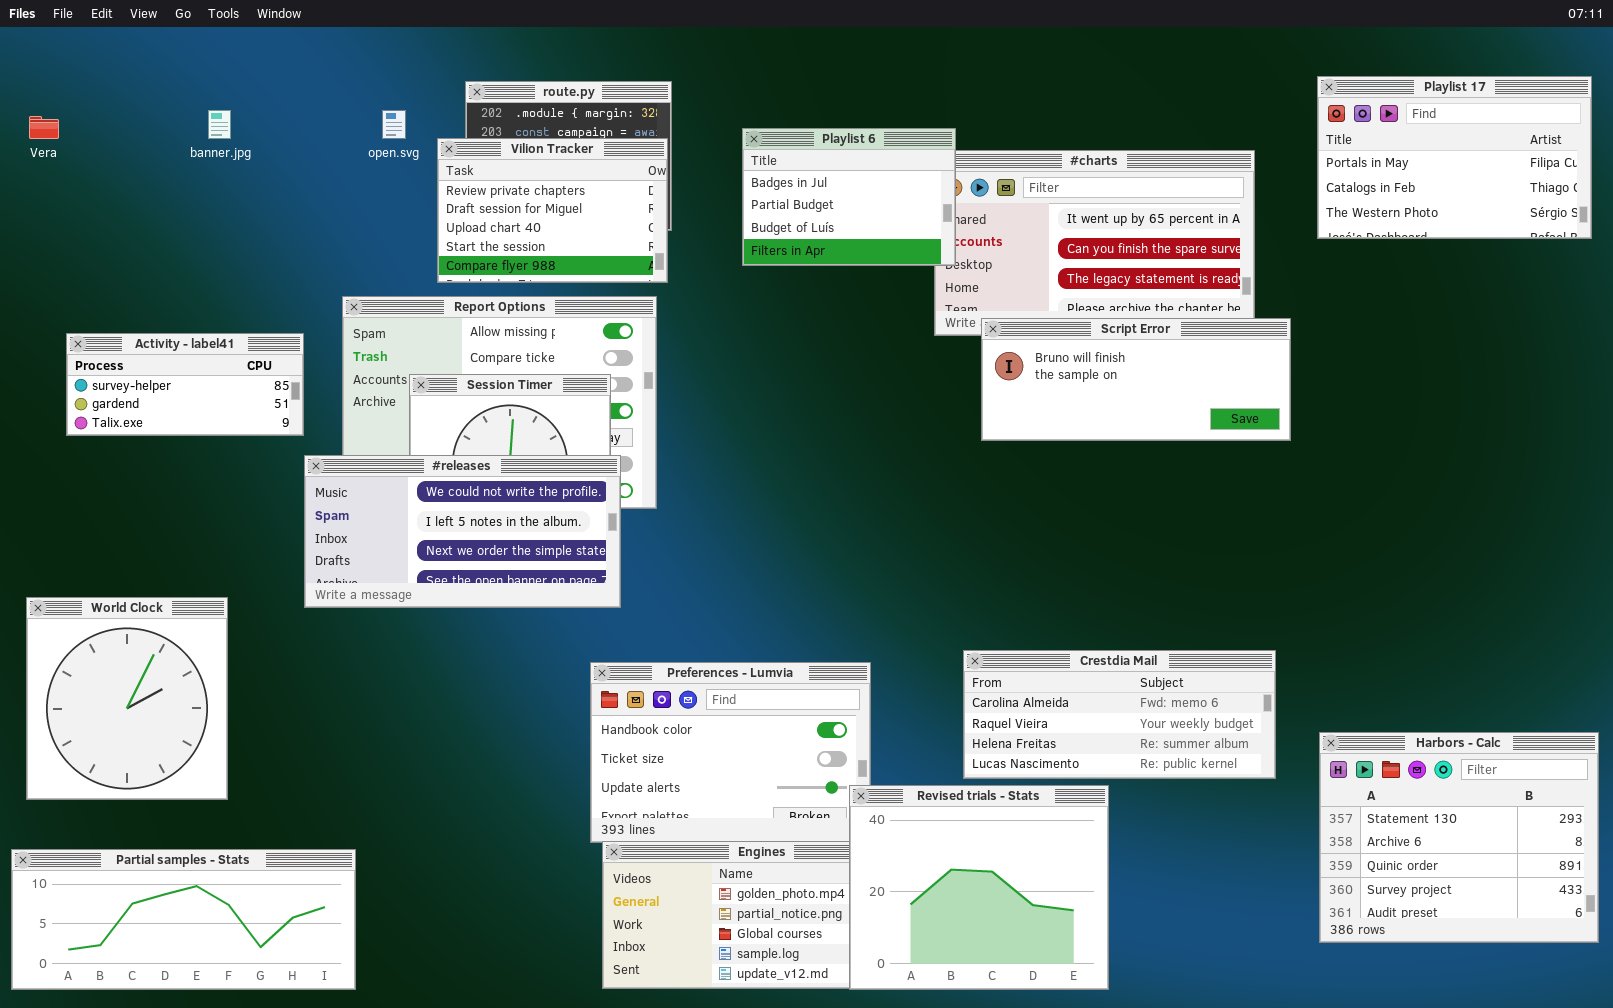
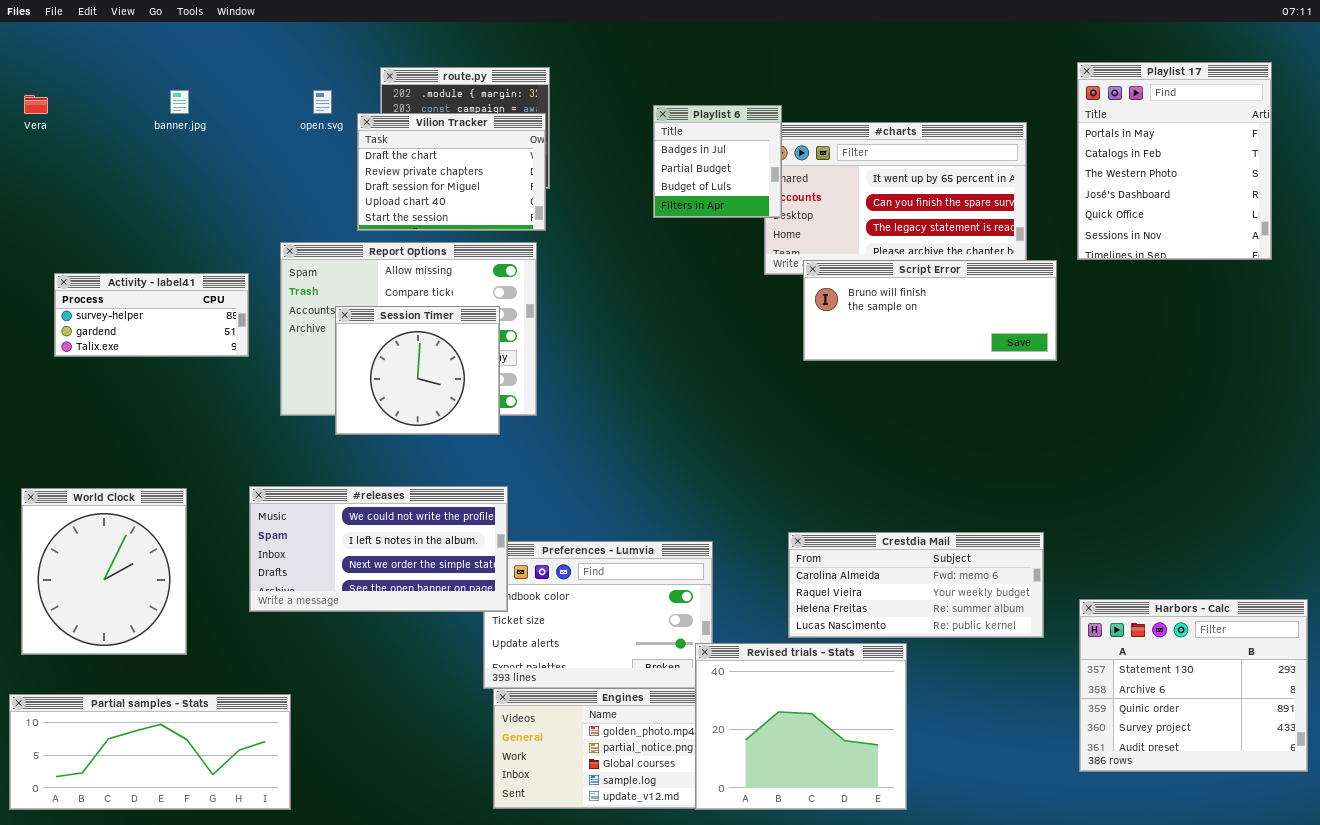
Playlist 17: [1317,76,1592,239] -> [1077,62,1272,260], resized
Playlist 6: [742,128,956,266] -> [653,105,782,218], resized
Vilion Tracker: [437,138,668,283] -> [357,113,546,231], scrolled up 1 row
#releases: [304,455,621,608] -> [249,486,508,612], moved

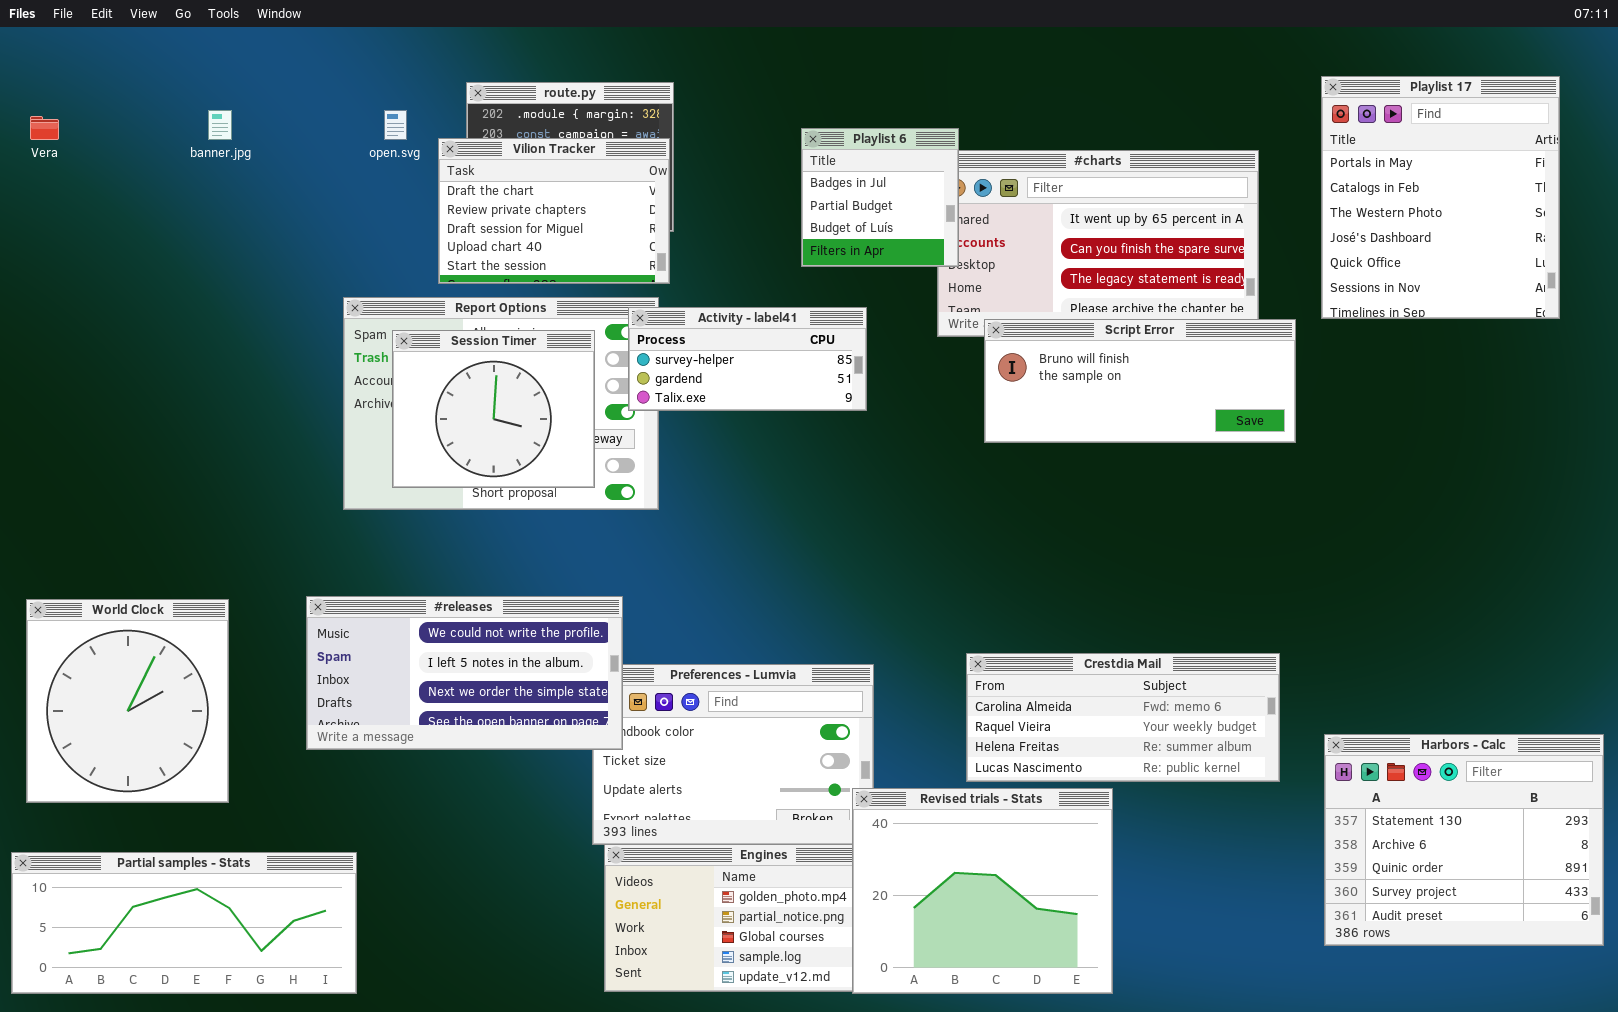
Activity - label41: [54,273,249,357] -> [628,307,867,411], moved
Session Timer: [335,306,500,435] -> [392,330,595,488], moved

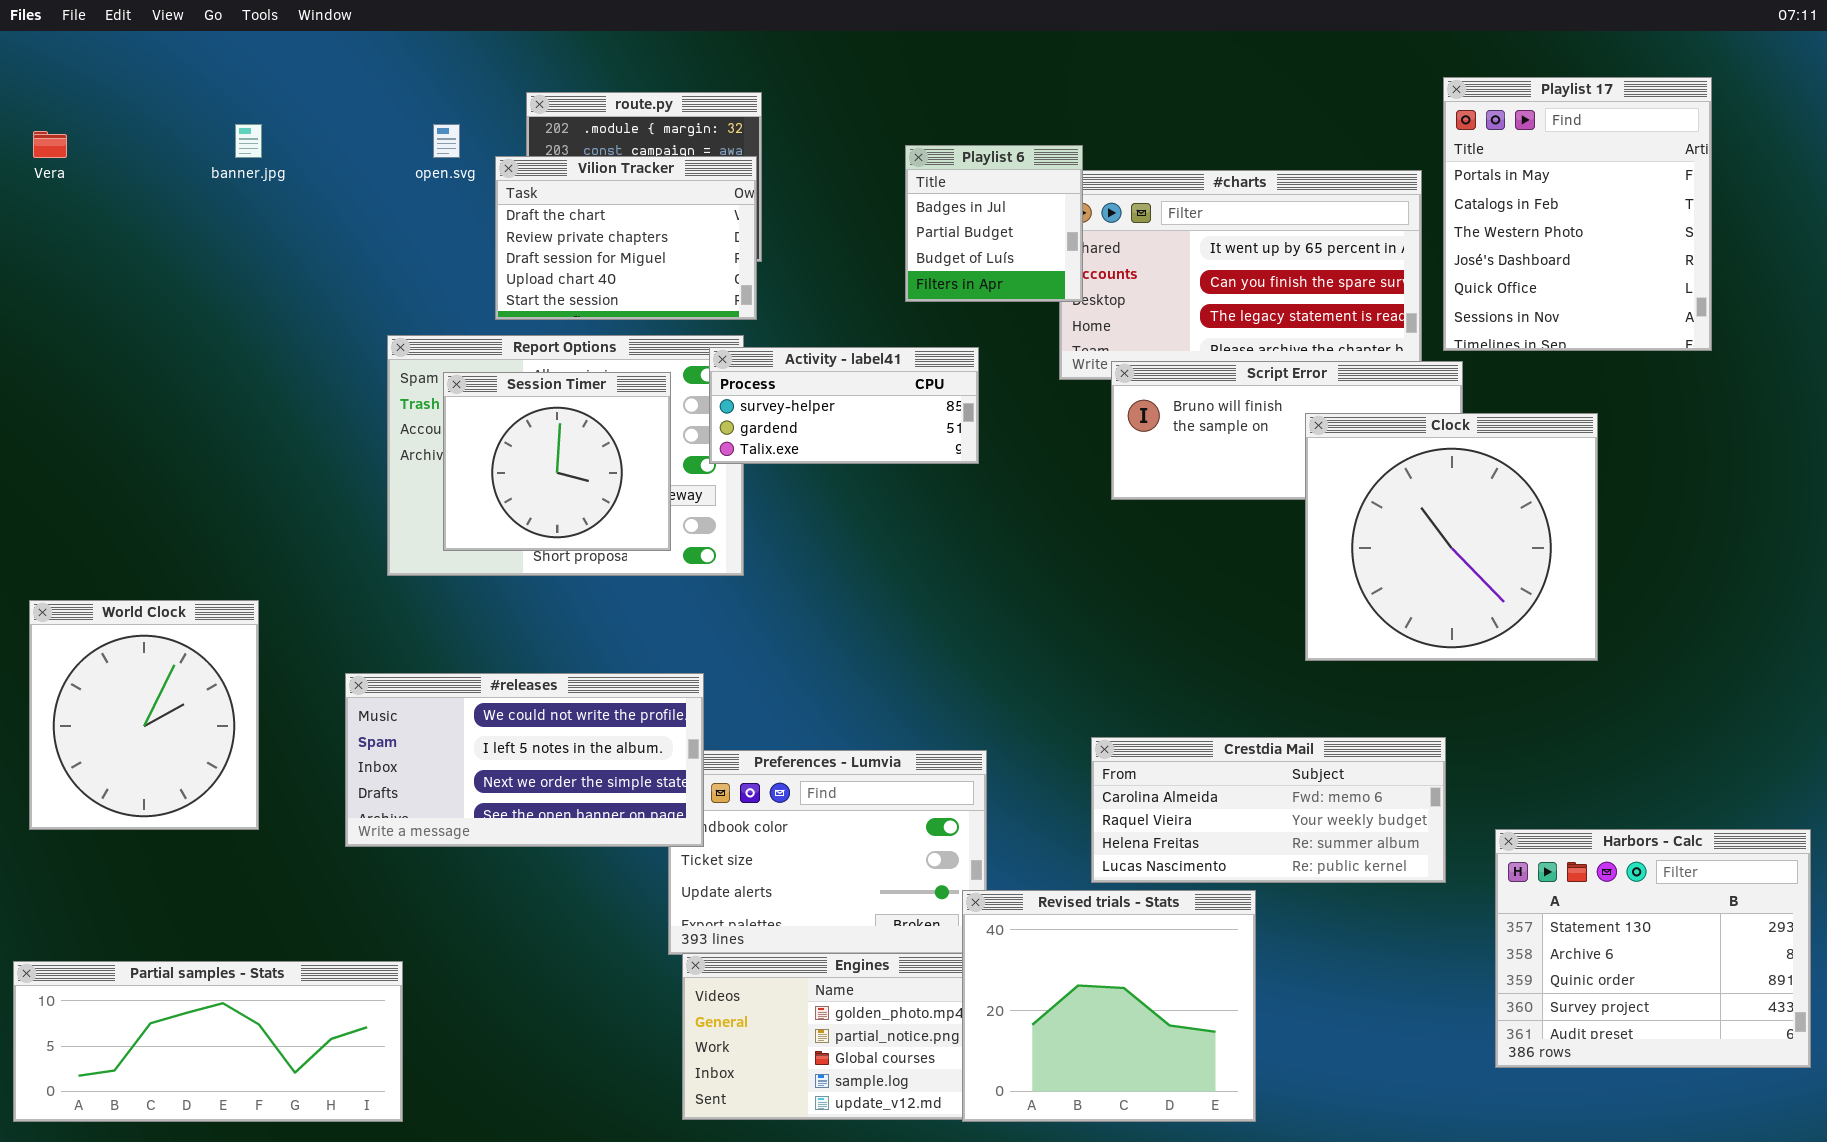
Playlist 17: [1321,76,1560,319] -> [1443,77,1712,351], moved
Clock: none -> [1305,413,1598,661], opened
World Clock: [26,599,229,803] -> [29,600,259,830], moved

